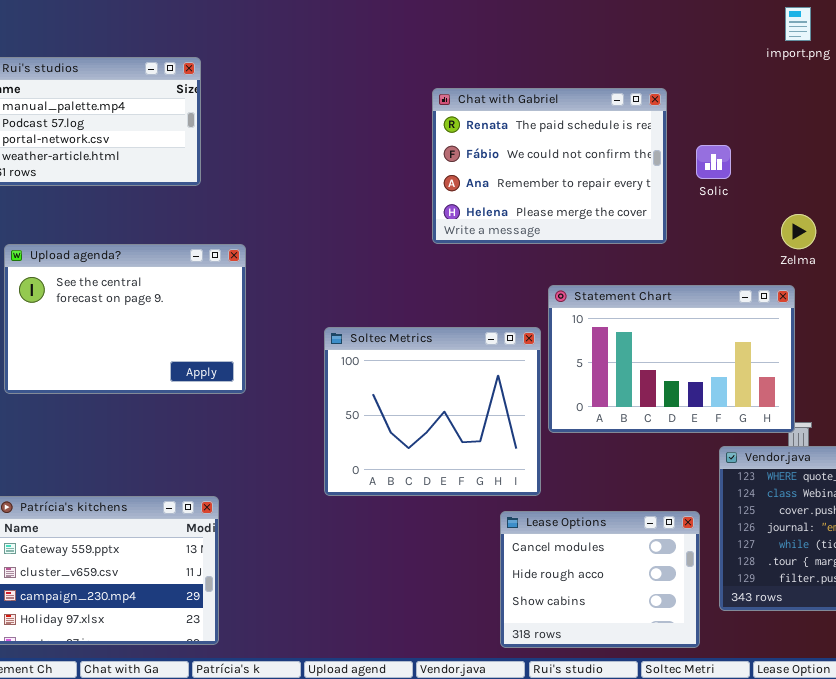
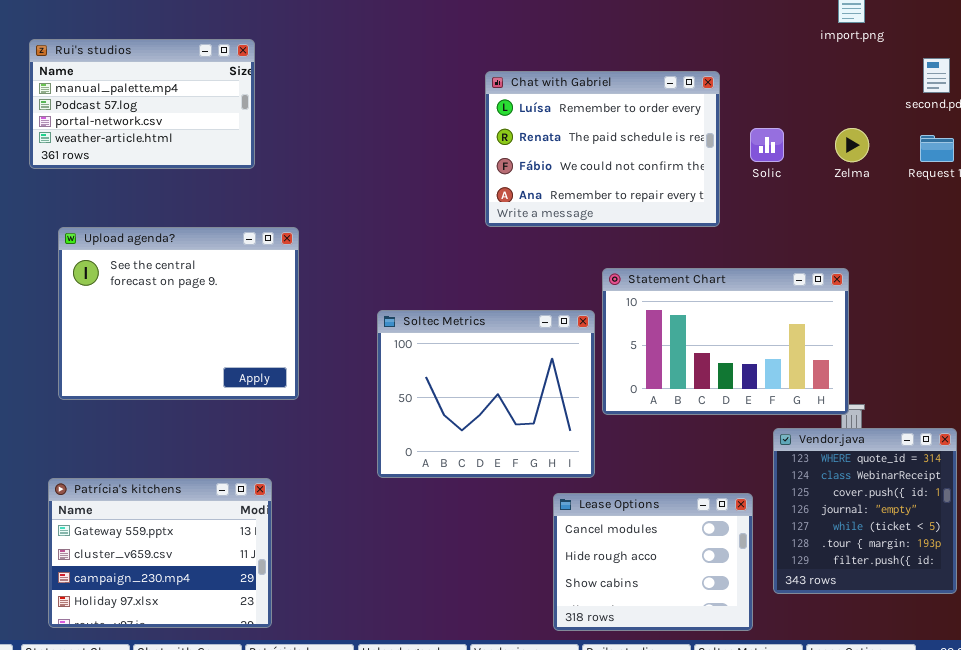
Chat with Gabriel: [432,88,667,244] -> [485,71,720,227], scrolled up 1 row
Zelma: [781,214,816,249] -> [835,128,869,162], moved
Upload agenda?: [4,244,246,394] -> [58,227,299,400], resized

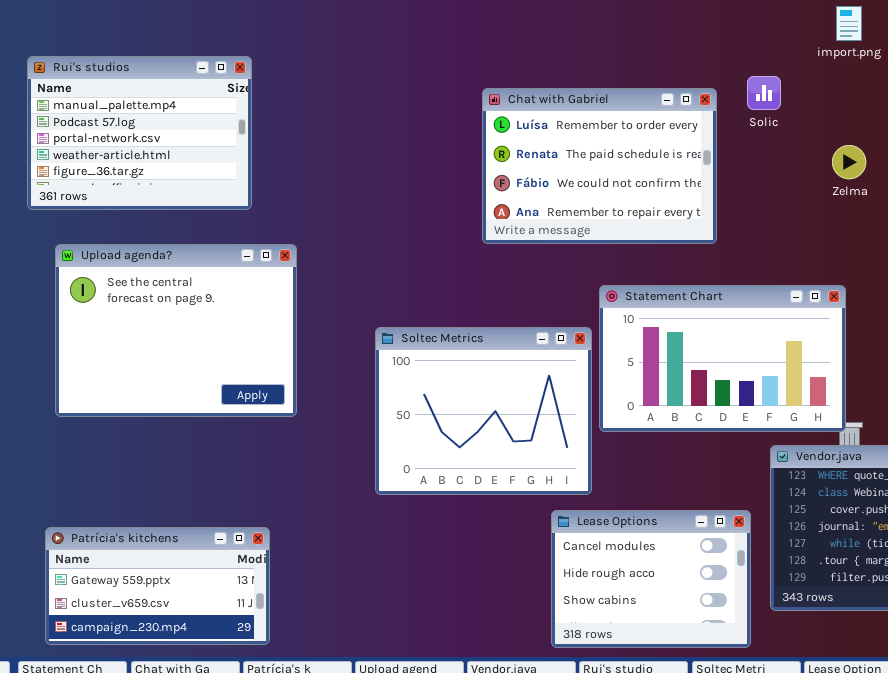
Rui's studios: [29,39,255,169] -> [27,56,252,210], resized
Solic: [750,128,784,162] -> [747,76,781,110], moved
Patrícia's kitchens: [48,478,272,628] -> [45,527,270,645], resized

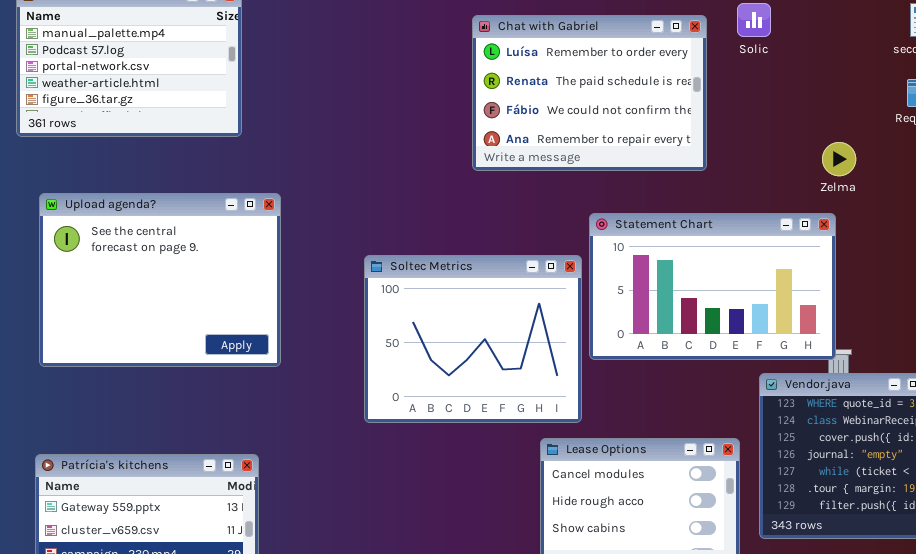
Zelma: [832,145,866,179] -> [822,142,856,176], moved
Upload agenda?: [55,244,297,417] -> [39,193,281,367], moved

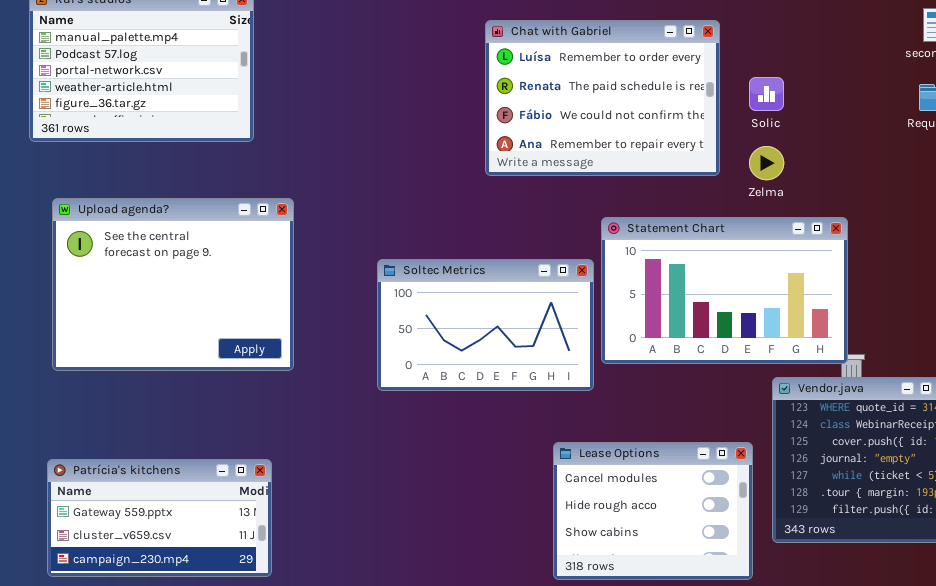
Solic: [737,3,771,37] -> [749,77,784,111], moved
Zelma: [822,142,856,176] -> [749,146,784,180], moved
Soltec Metrics: [364,255,582,423] -> [377,259,594,391], resized

